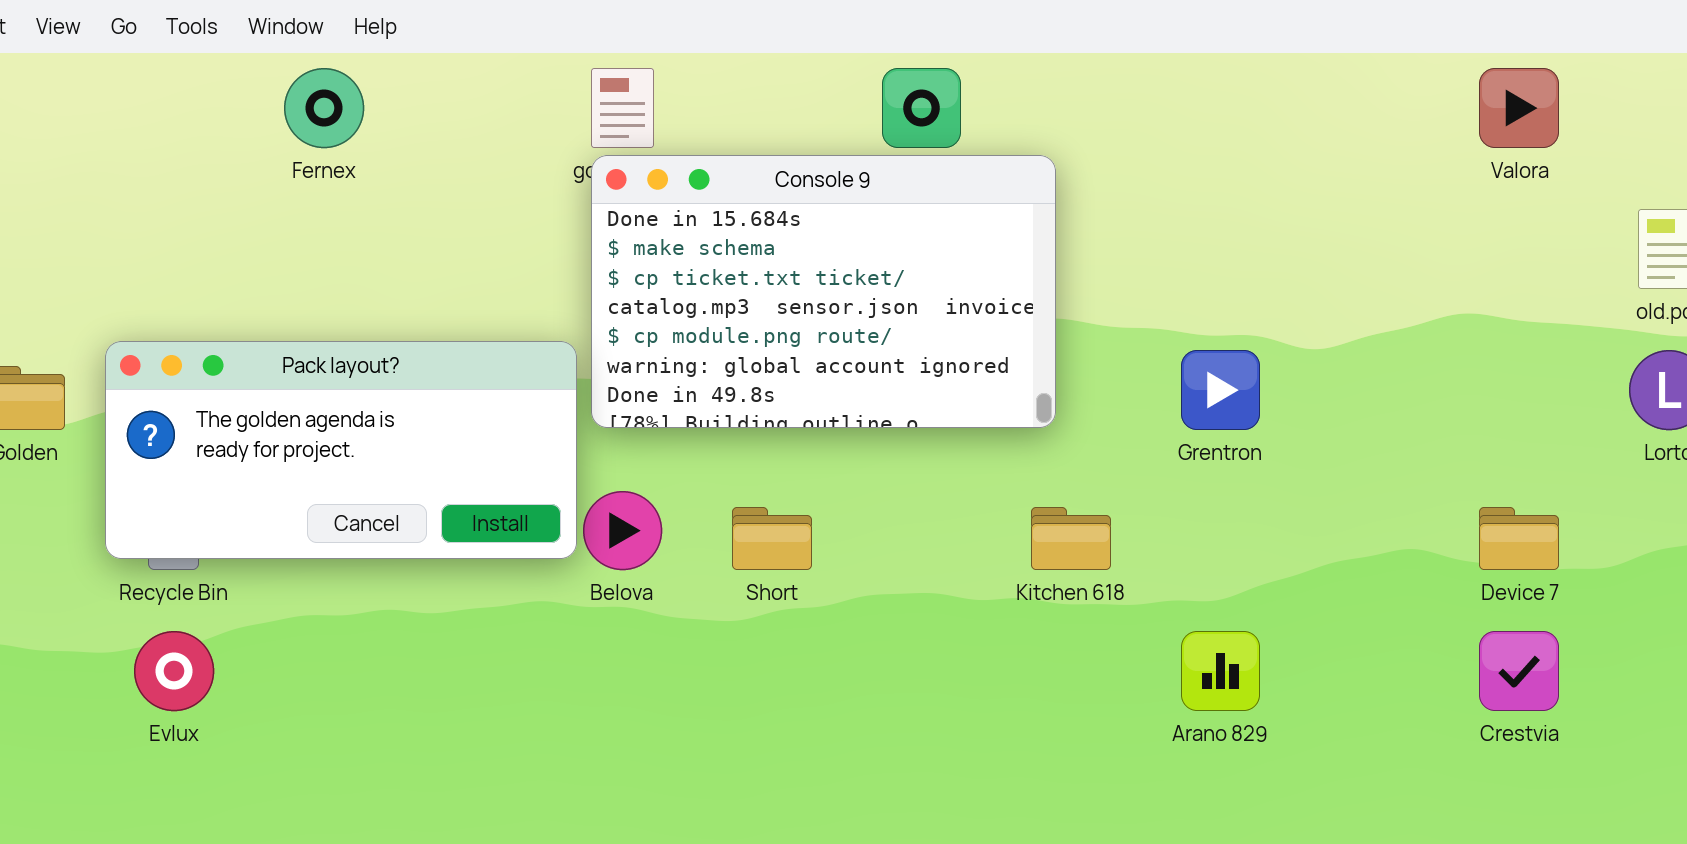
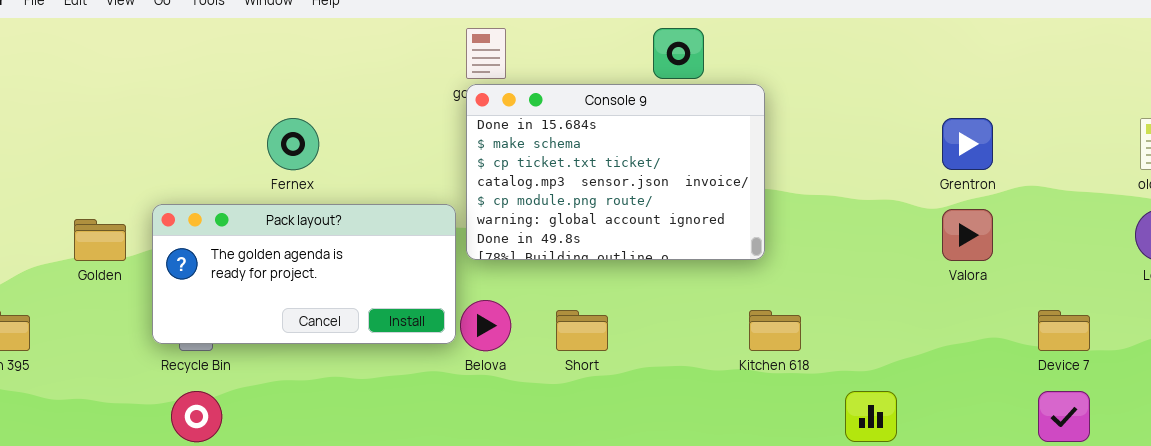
Fernex: [284,68,364,148] -> [267,118,319,170], moved
Valora: [1479,68,1559,148] -> [942,209,993,261], moved
Grentron: [1181,350,1260,430] -> [942,118,993,170], moved

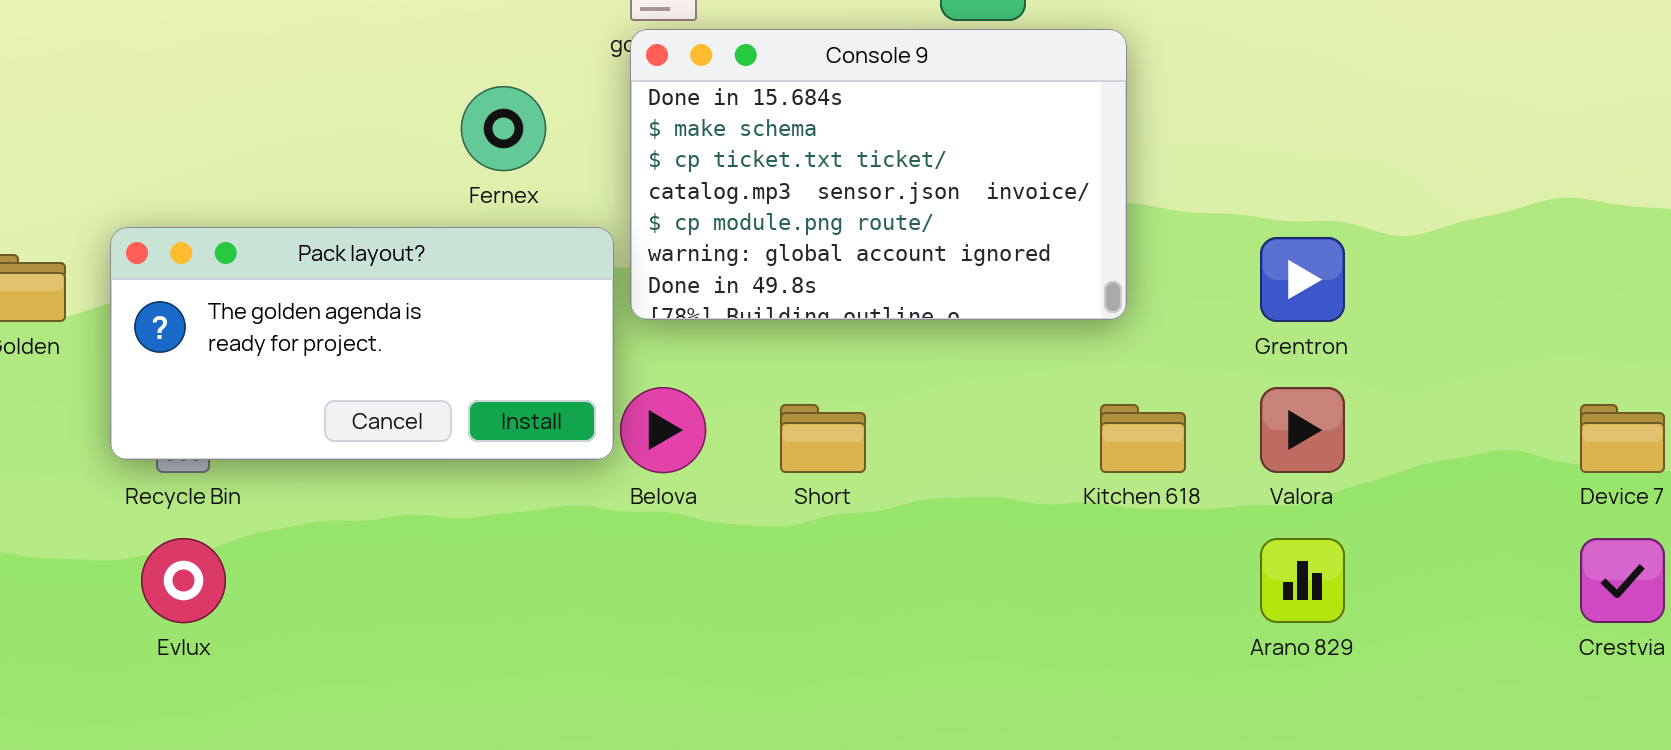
Fernex: [267,118,319,170] -> [461,86,546,171], moved
Grentron: [942,118,993,170] -> [1260,237,1345,322], moved
Valora: [942,209,993,261] -> [1260,387,1345,473], moved

